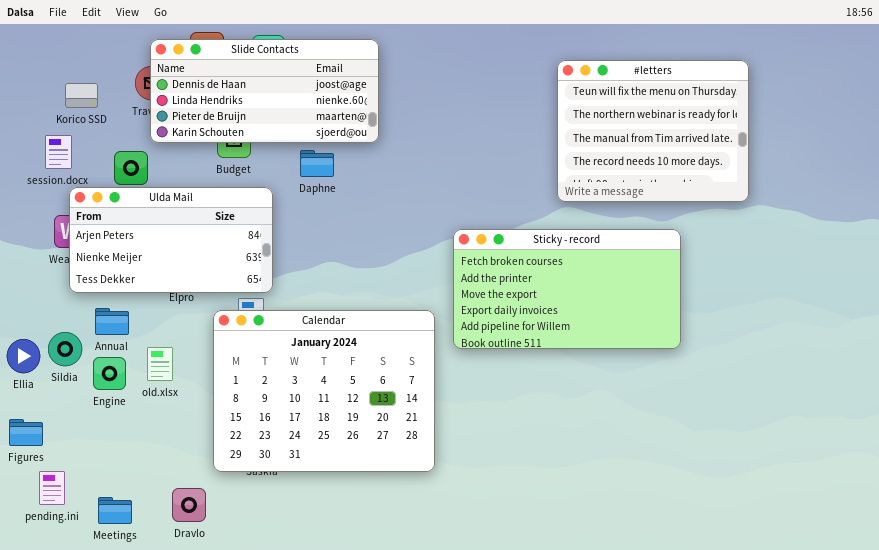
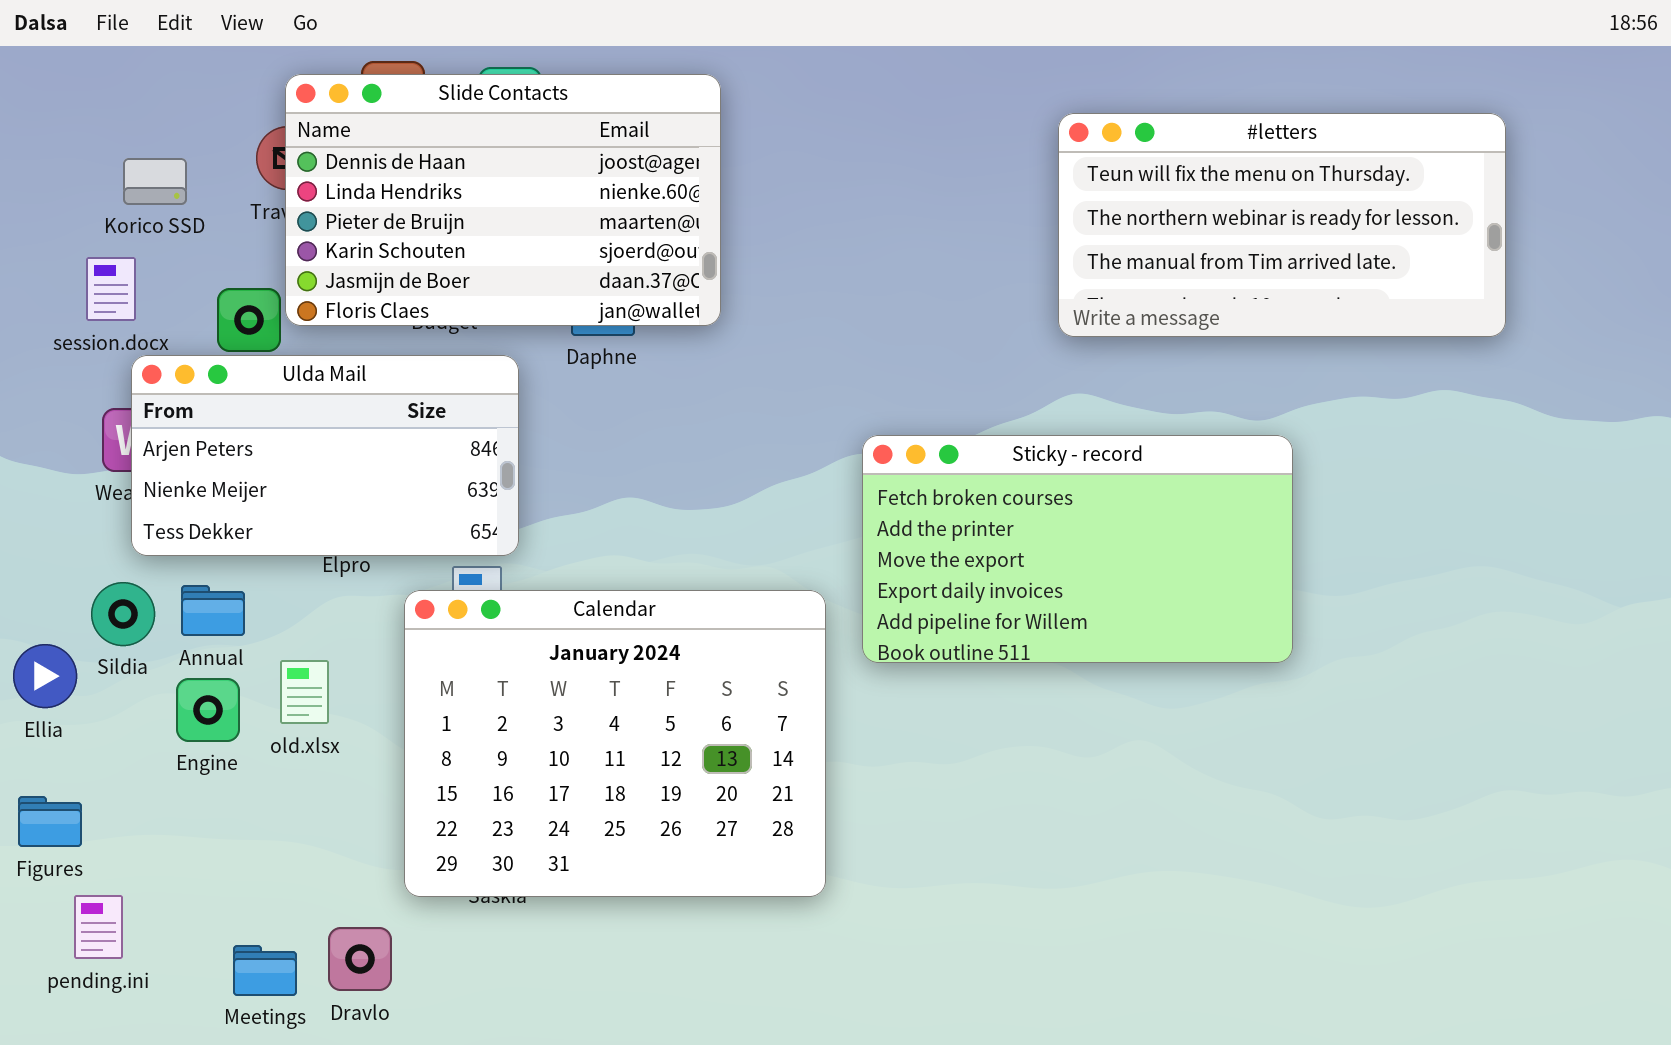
Slide Contacts: [150,39,379,143] -> [285,74,721,326], resized
#letters: [557,60,749,202] -> [1058,113,1506,337], resized
Sildia: [48,332,82,366] -> [91,582,155,646], moved
Meetings: [98,497,132,524] -> [233,945,297,996], moved

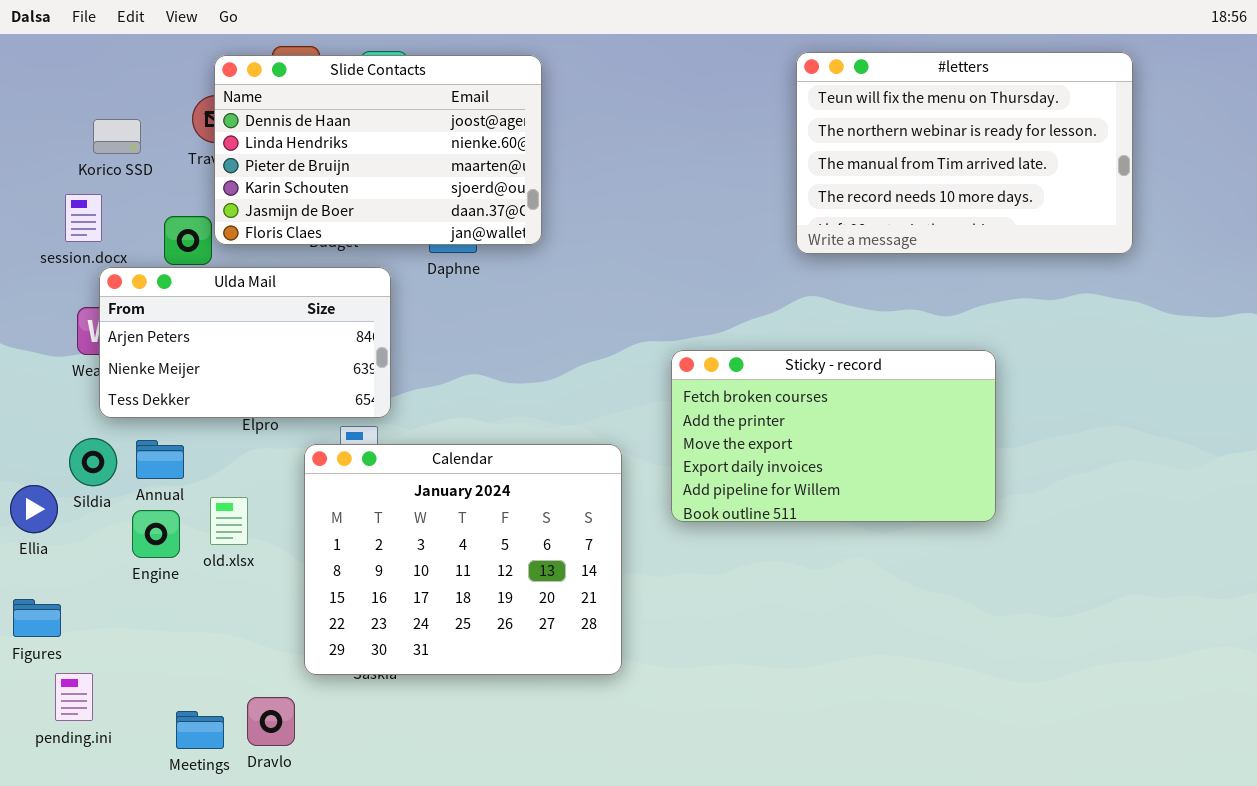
#letters: [1058,113,1506,337] -> [796,52,1133,254], resized
Sticky - record: [862,435,1293,663] -> [671,350,996,522], moved

